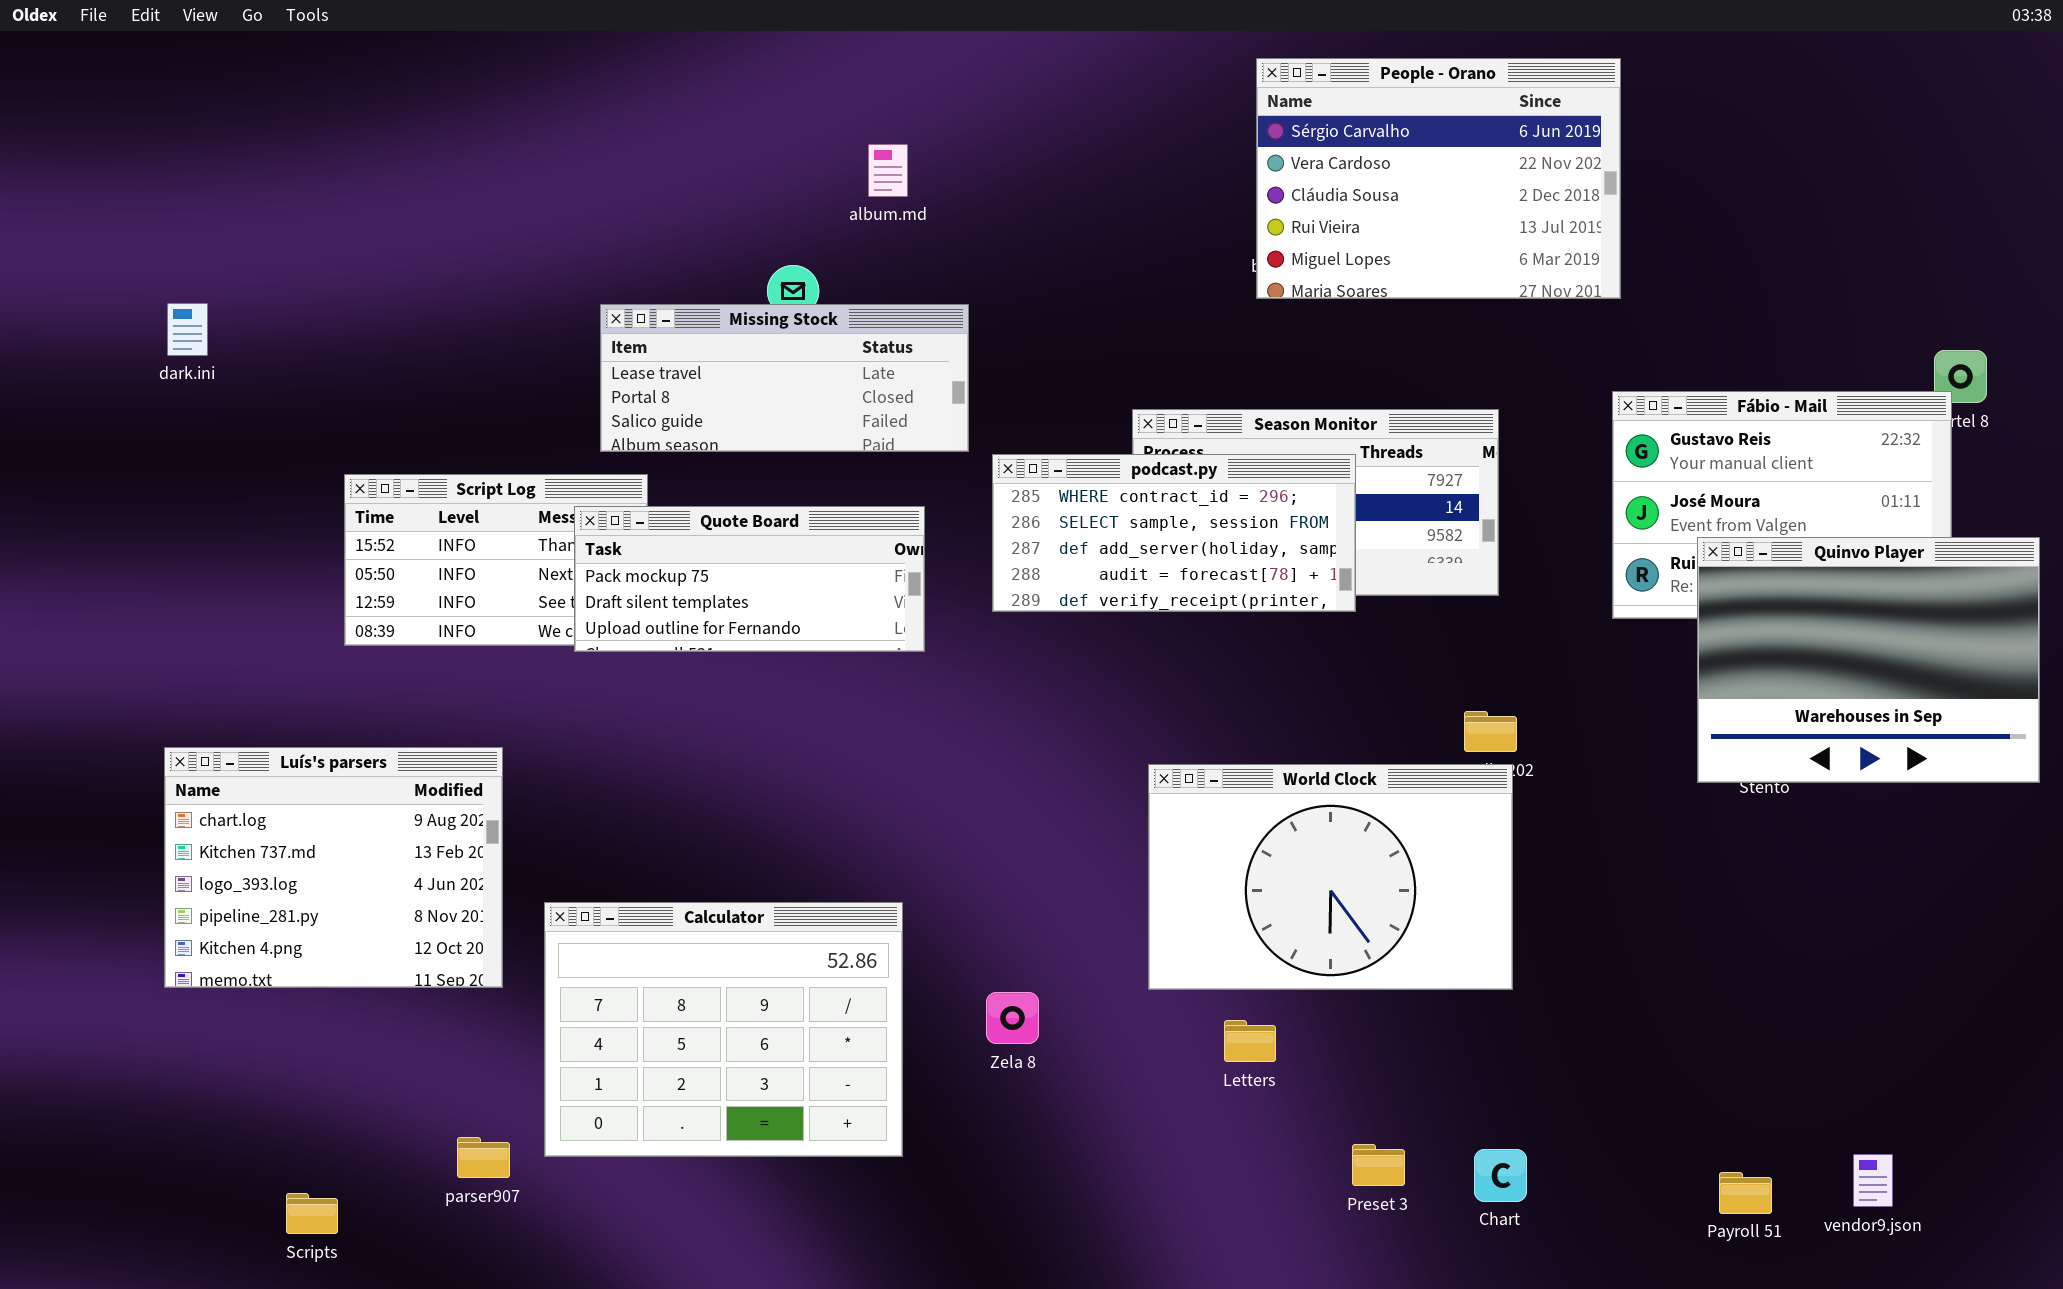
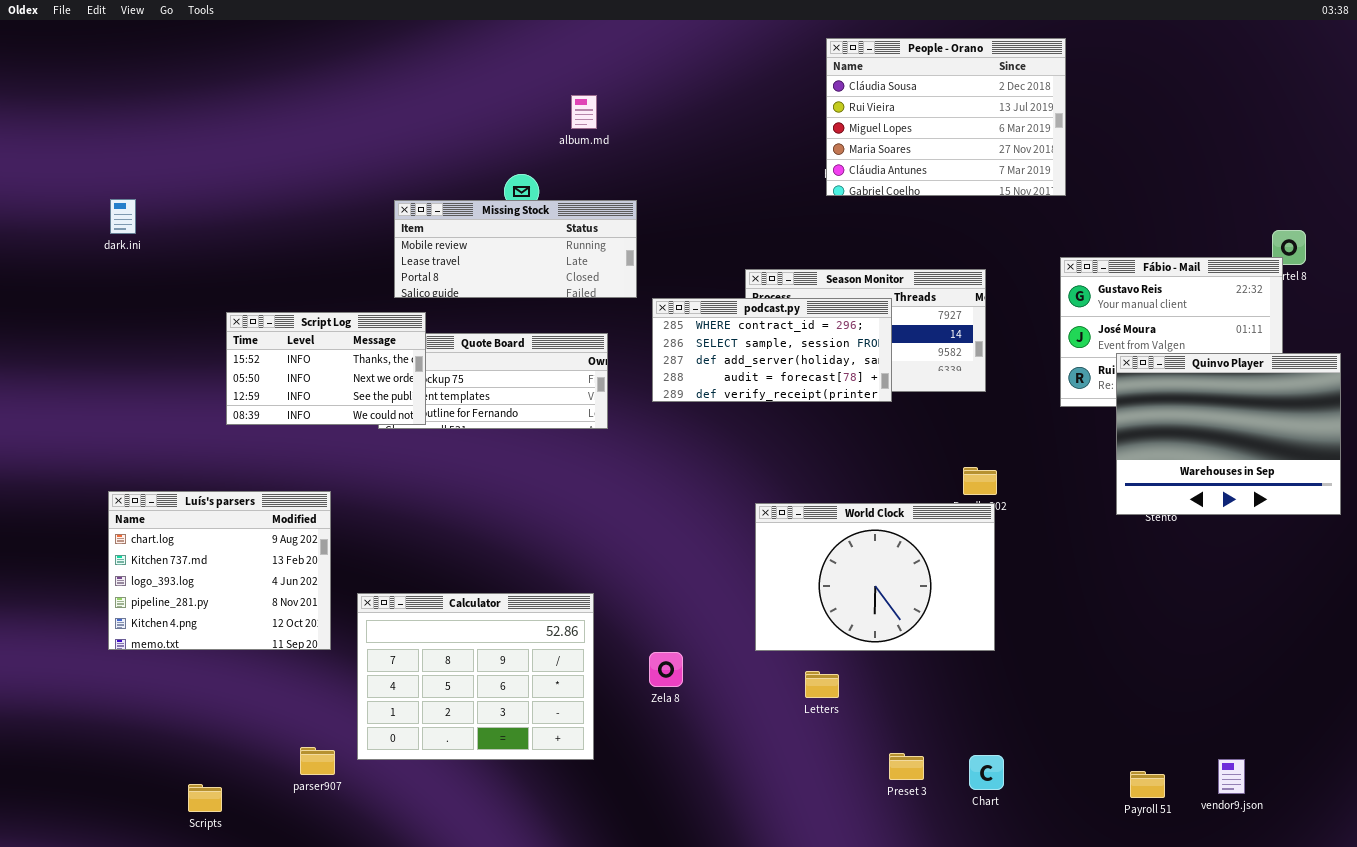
People - Orano: [1256,58,1621,299] -> [826,38,1066,196], scrolled down 2 rows
Missing Stock: [600,304,969,452] -> [394,200,637,298], scrolled up 1 row
Script Log: [344,474,648,646] -> [226,312,426,425], raised

